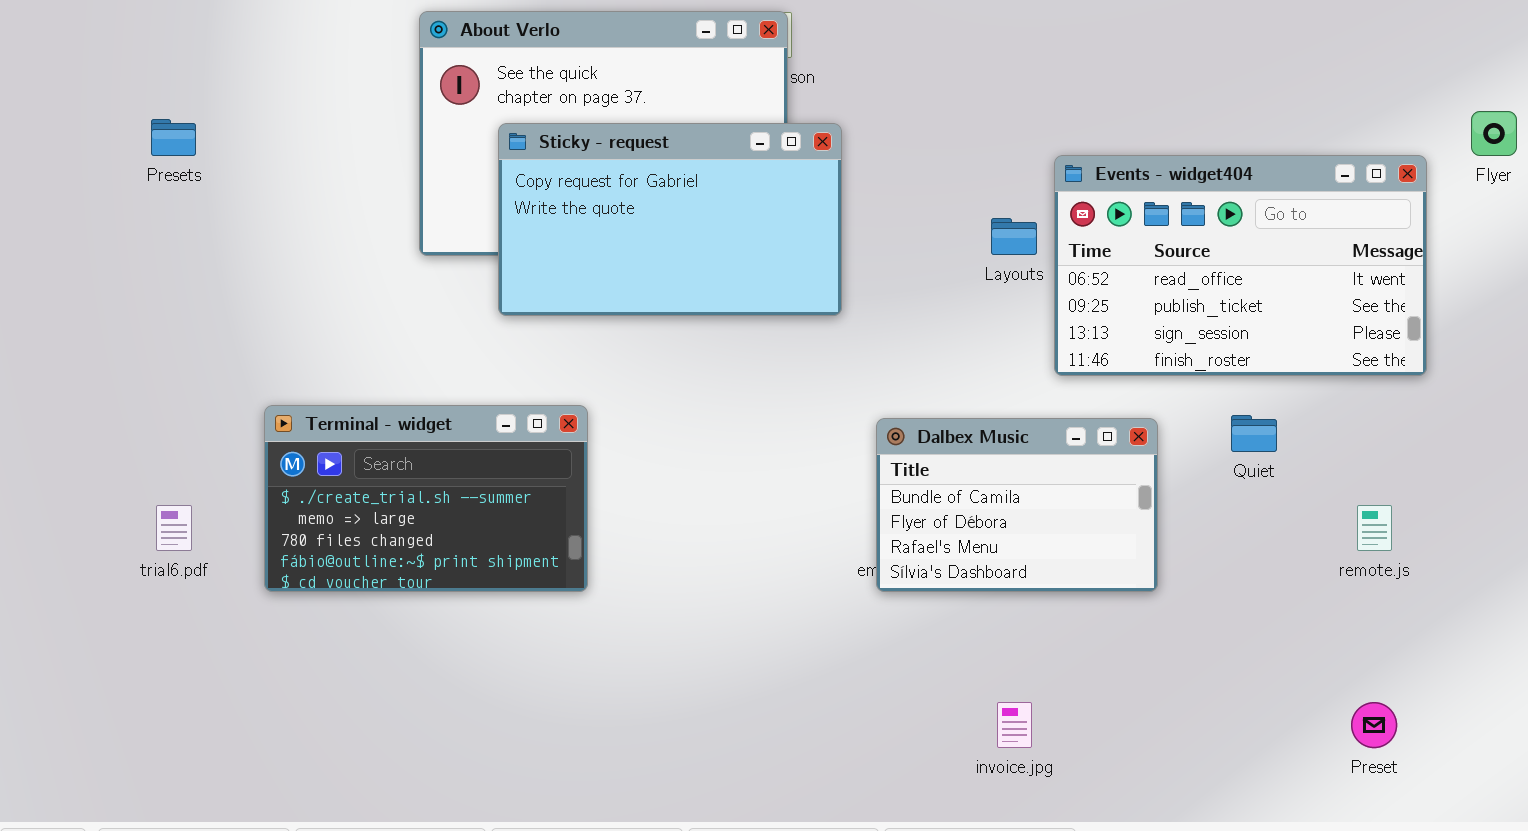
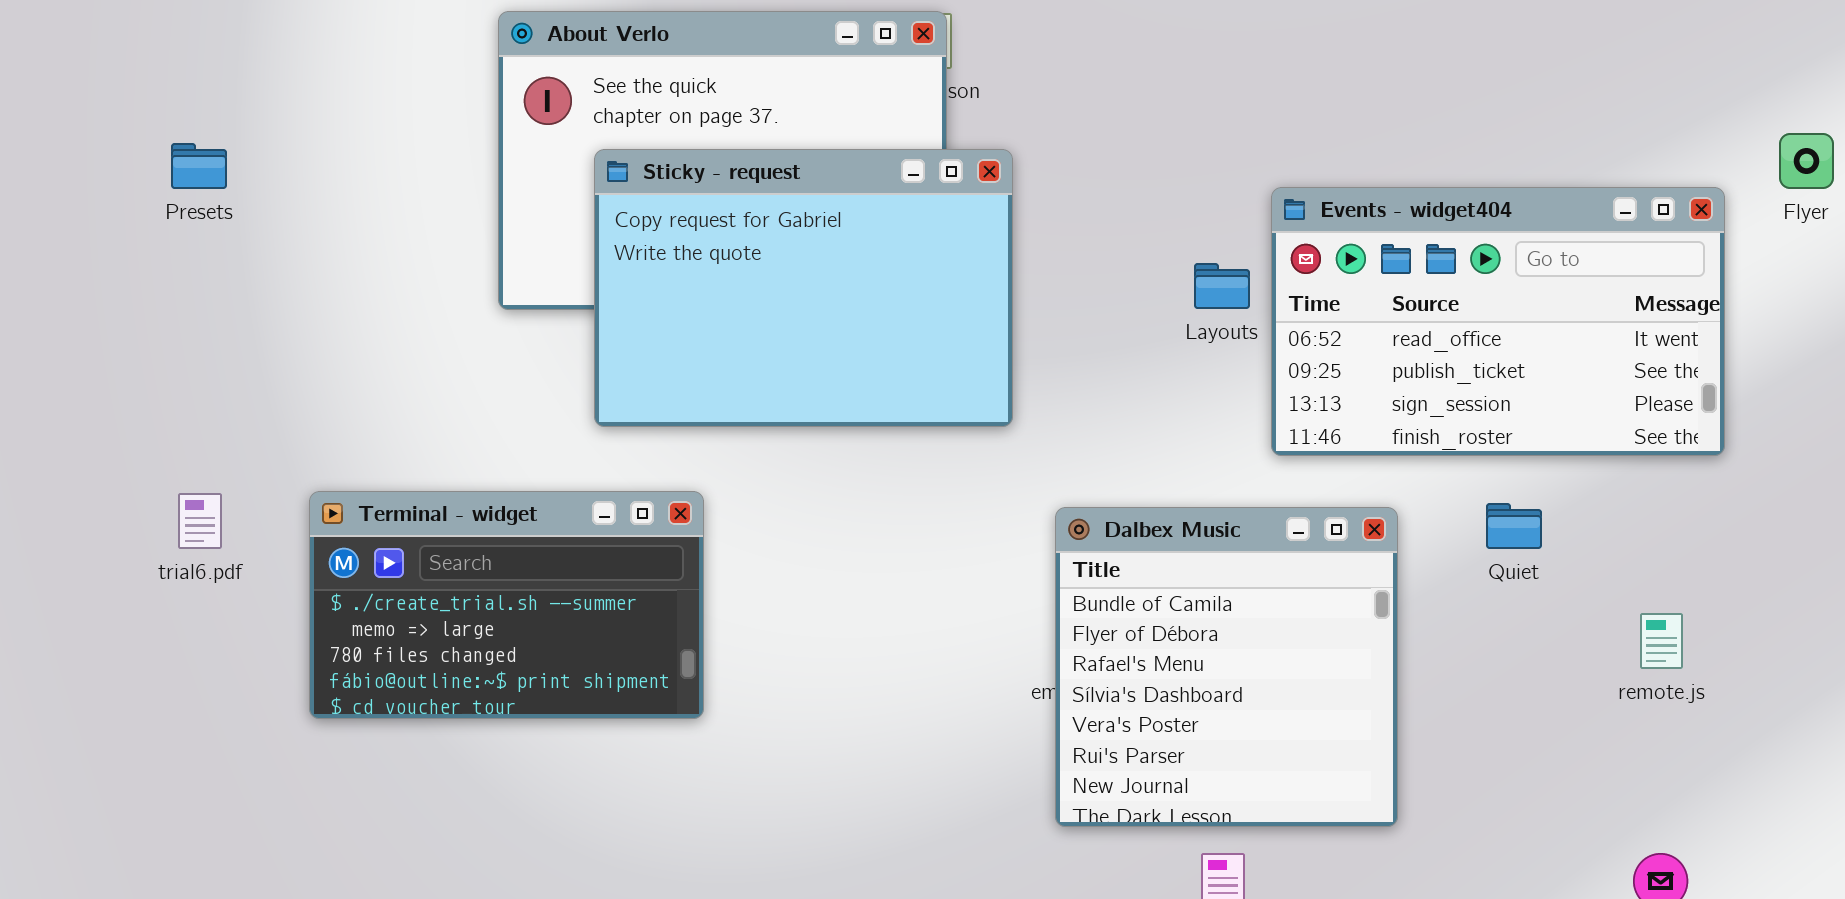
Sticky - request: [498,123,842,316] -> [594,149,1013,427], resized
Dalbex Music: [876,418,1158,592] -> [1055,507,1398,827], resized
trial6.pdf: [156,505,192,551] -> [178,493,222,549], moved

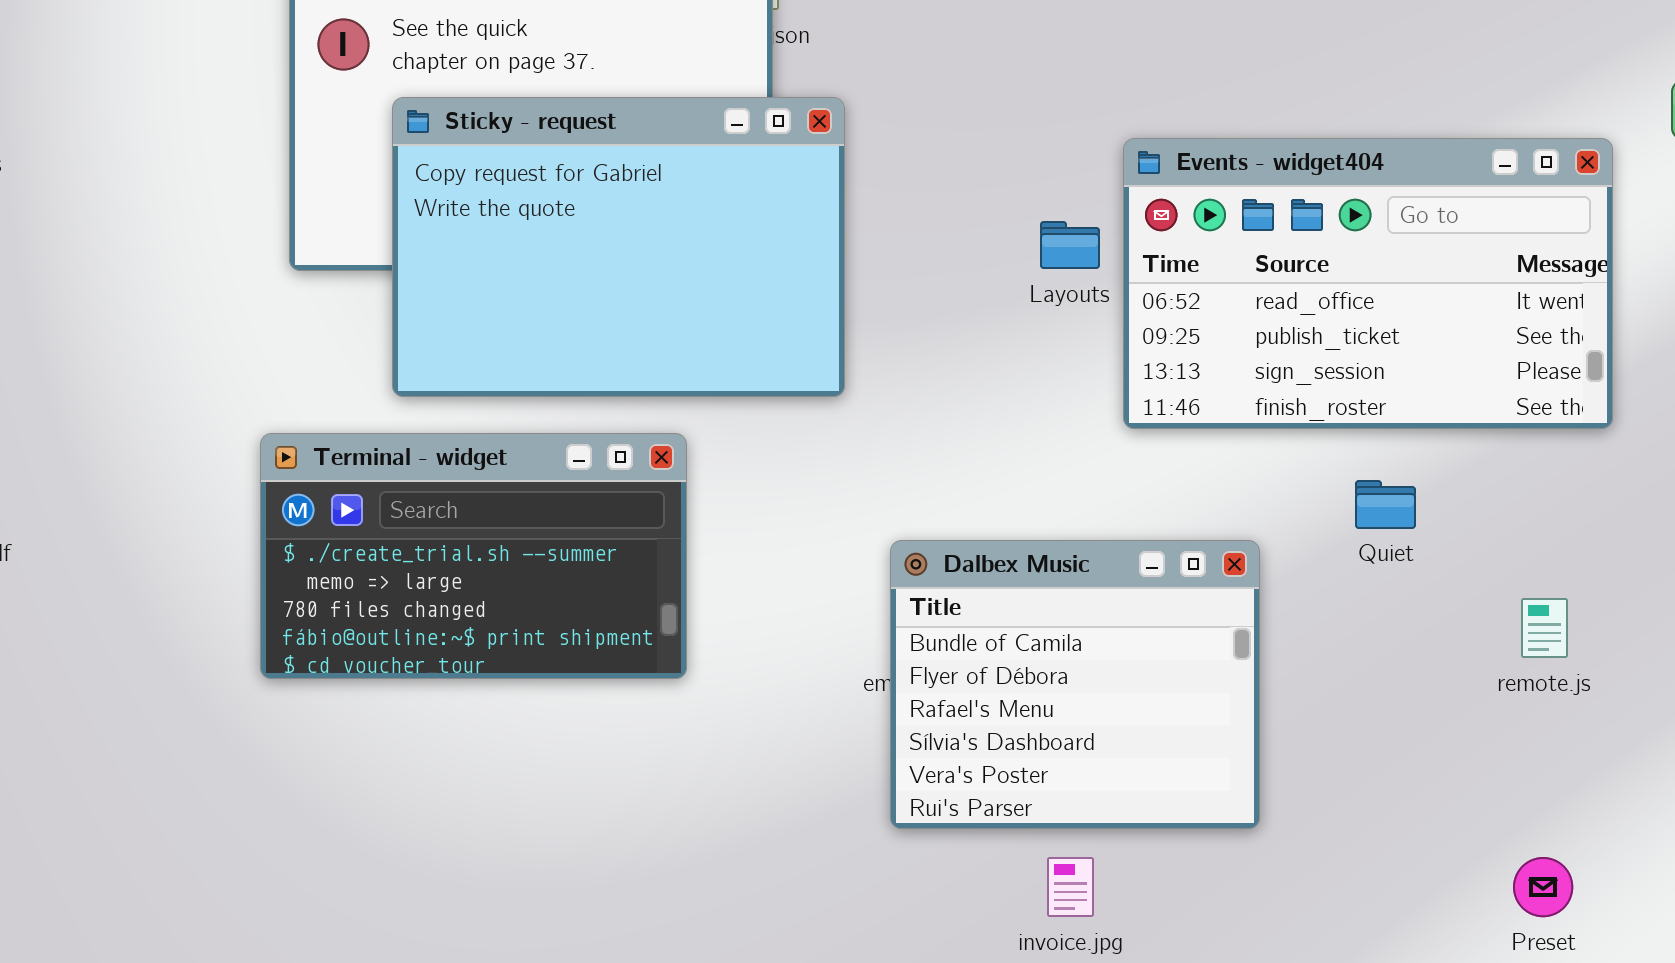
Terminal - widget: [309,491,704,719] -> [260,433,687,679], moved
Dalbex Music: [1055,507,1398,827] -> [890,540,1260,829], resized

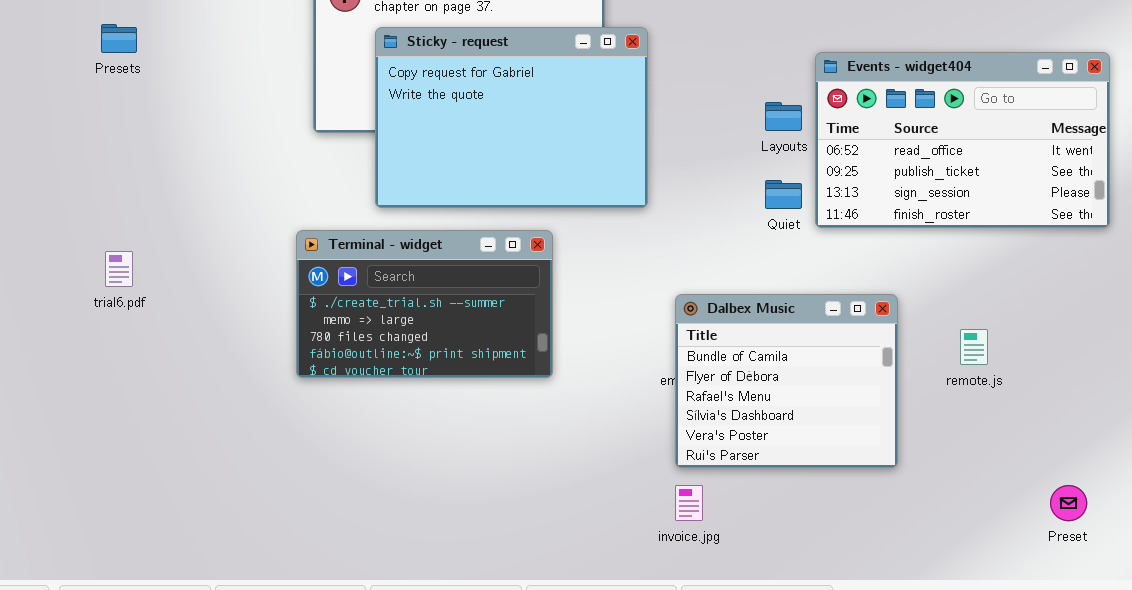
Quiet: [1355,480,1416,529] -> [765,180,802,209], moved
remote.js: [1521,598,1568,658] -> [960,329,988,365], moved
invoice.jpg: [1047,857,1094,917] -> [675,485,703,521], moved

